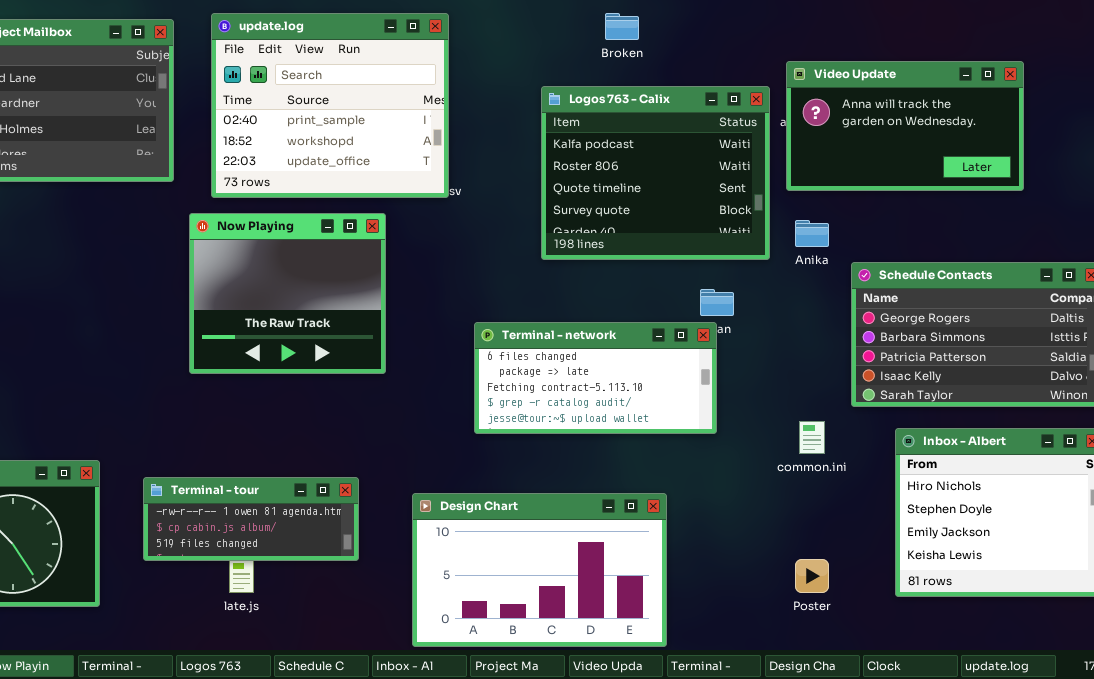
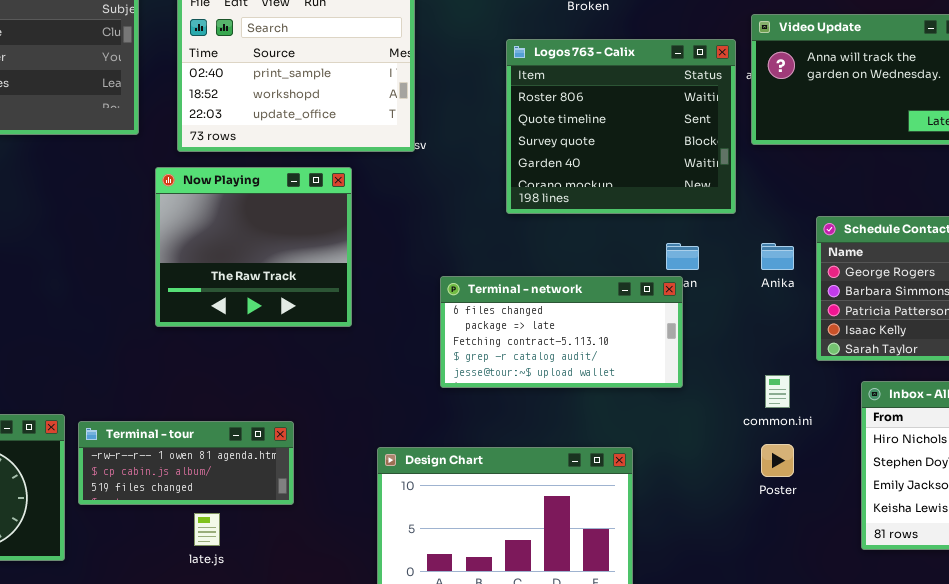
Logos 763 - Calix: [541,86,770,260] -> [506,39,736,214], scrolled down 1 row
Anika: [795,220,829,247] -> [761,243,794,270], moved
Terminal - tour: [143,477,359,561] -> [78,421,294,505], moved
Poster: [795,559,829,593] -> [761,444,794,477], moved

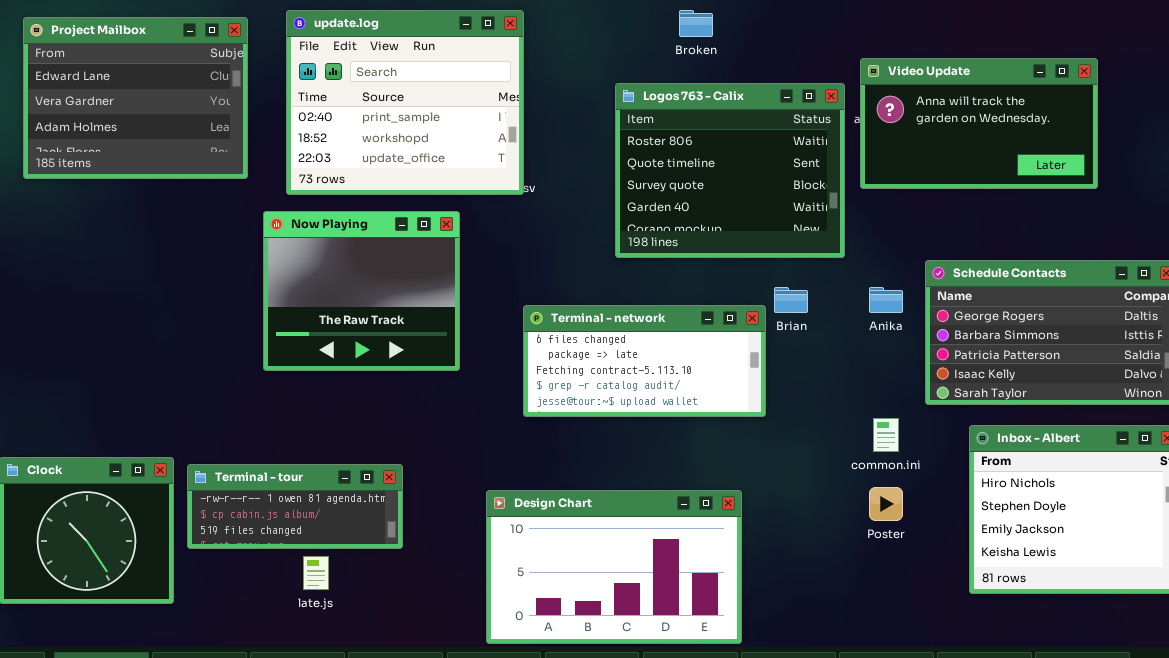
Terminal - network: [440,276,683,388] -> [523,305,766,417], moved

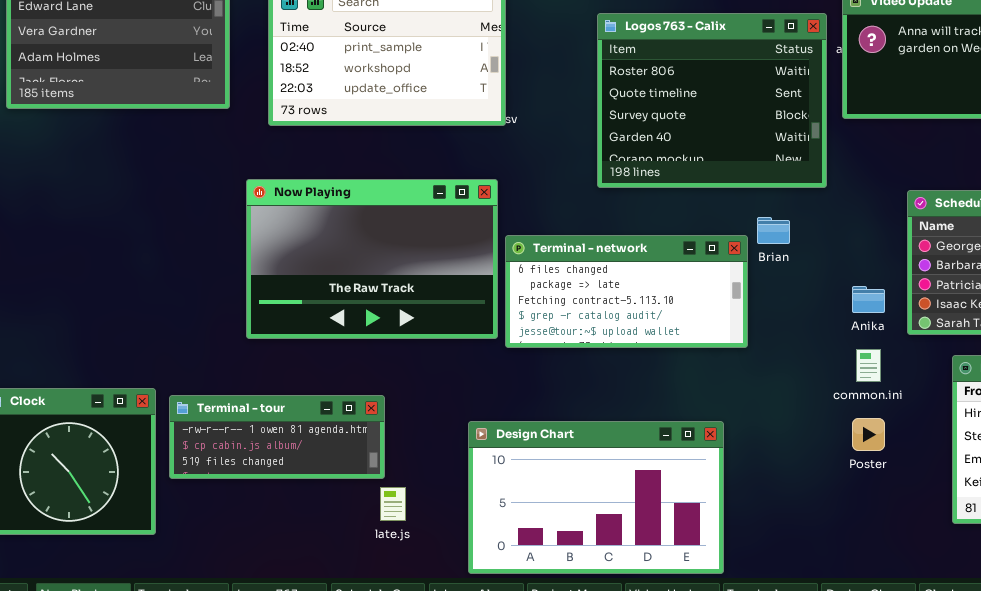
Now Playing: [263,211,460,371] -> [246,179,498,339], moved, resized
Anika: [869,287,903,313] -> [852,286,885,313], moved
late.js: [303,556,329,590] -> [380,487,406,521], moved

